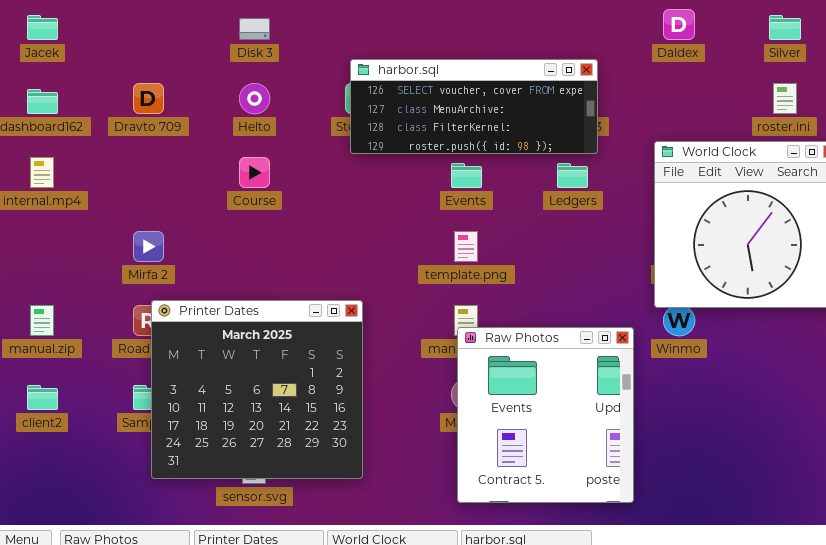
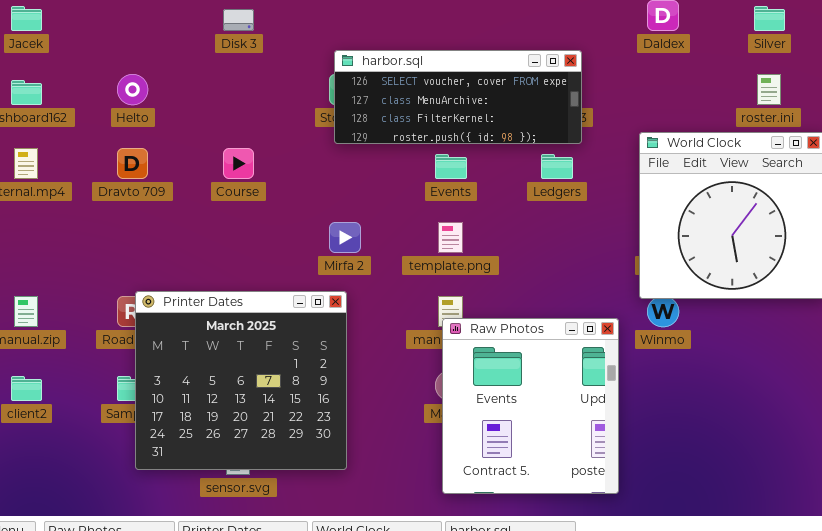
Dravto 709: [133,83,164,114] -> [117,148,148,179], moved
Helto: [239,83,270,114] -> [117,74,148,105], moved
Mirfa 2: [133,231,164,262] -> [329,222,361,253], moved

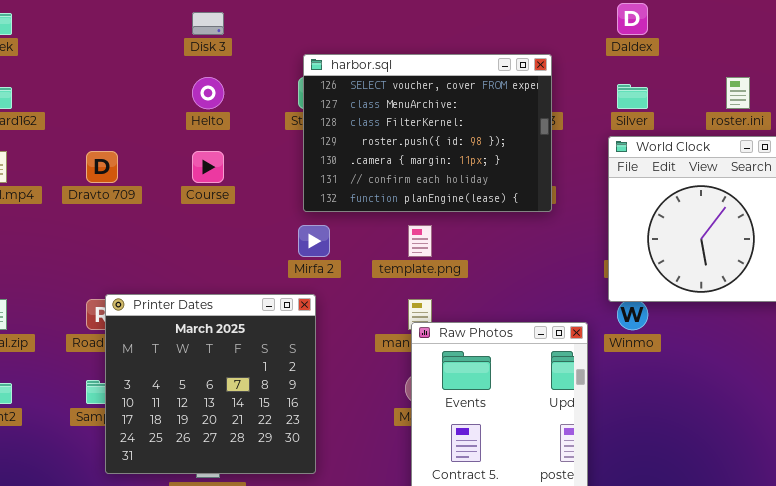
Silver: [754,6,785,31] -> [617,84,648,109], moved
harbor.sql: [334,50,582,144] -> [303,54,552,212], resized
Helto: [117,74,148,105] -> [192,77,224,109], moved

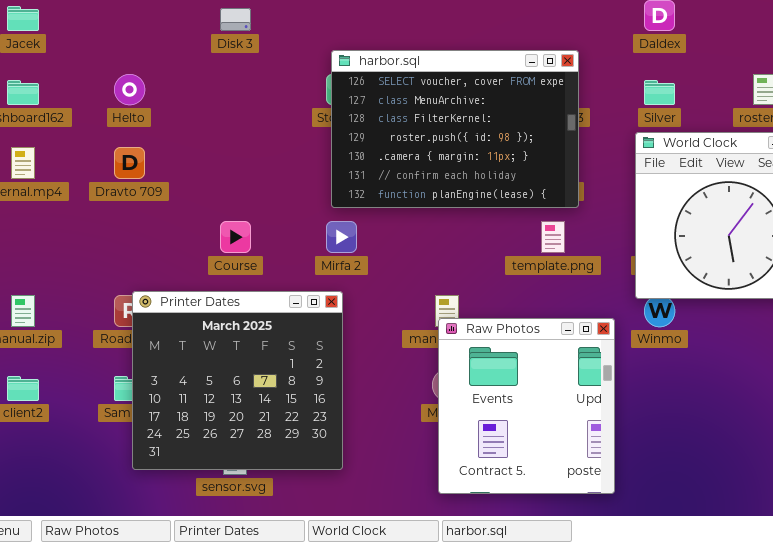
Helto: [192,77,224,109] -> [114,74,145,105], moved
Course: [192,151,224,183] -> [220,221,251,253], moved
template.png: [408,225,432,257] -> [541,221,565,253], moved

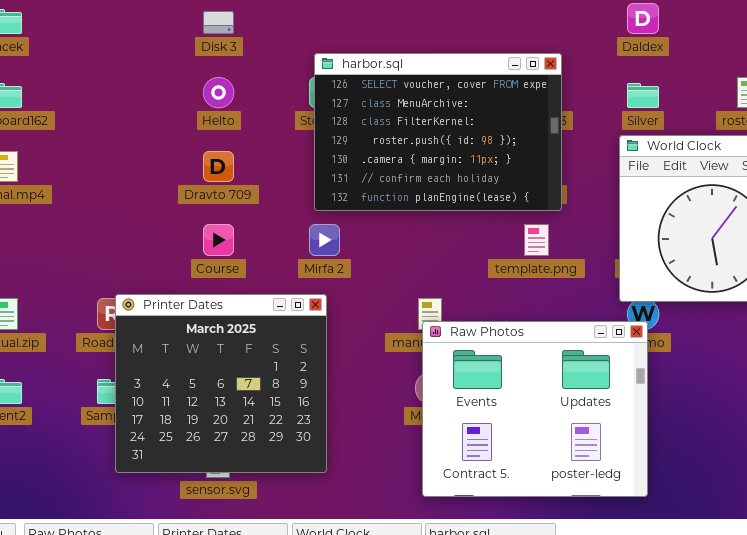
Helto: [114,74,145,105] -> [203,77,234,108], moved
Dravto 709: [114,147,145,179] -> [203,151,234,182], moved
Raw Photos: [438,318,615,494] -> [422,321,648,497], resized

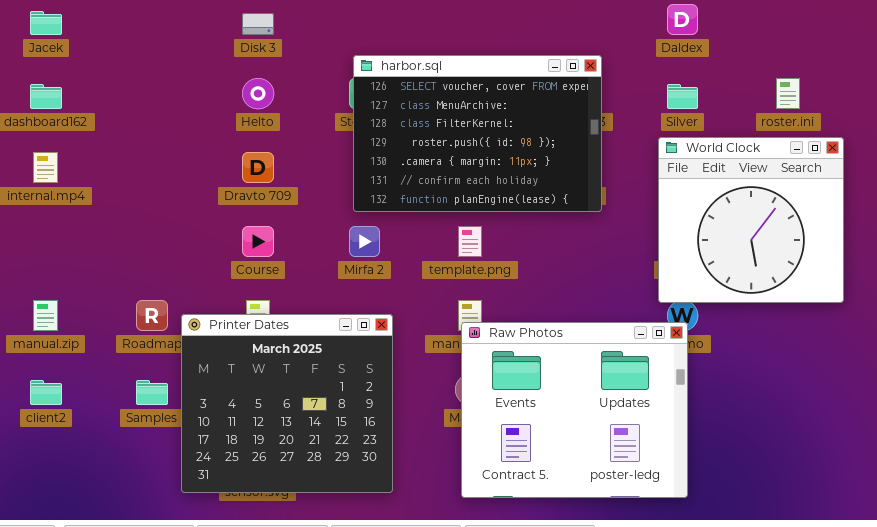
template.png: [524,224,549,256] -> [458,226,482,257], moved
Printer Dates: [115,294,327,473] -> [181,314,393,493], moved

